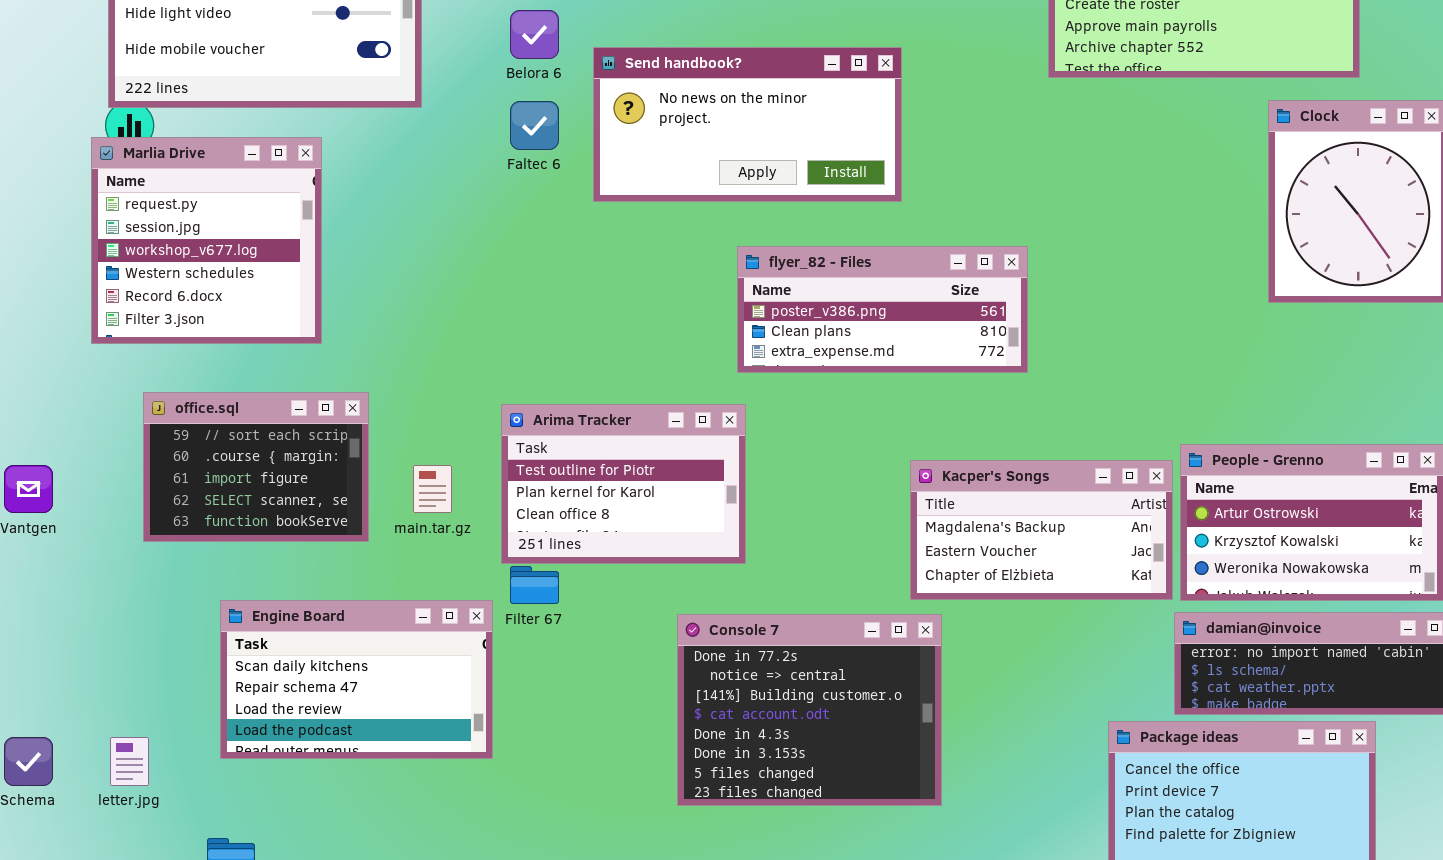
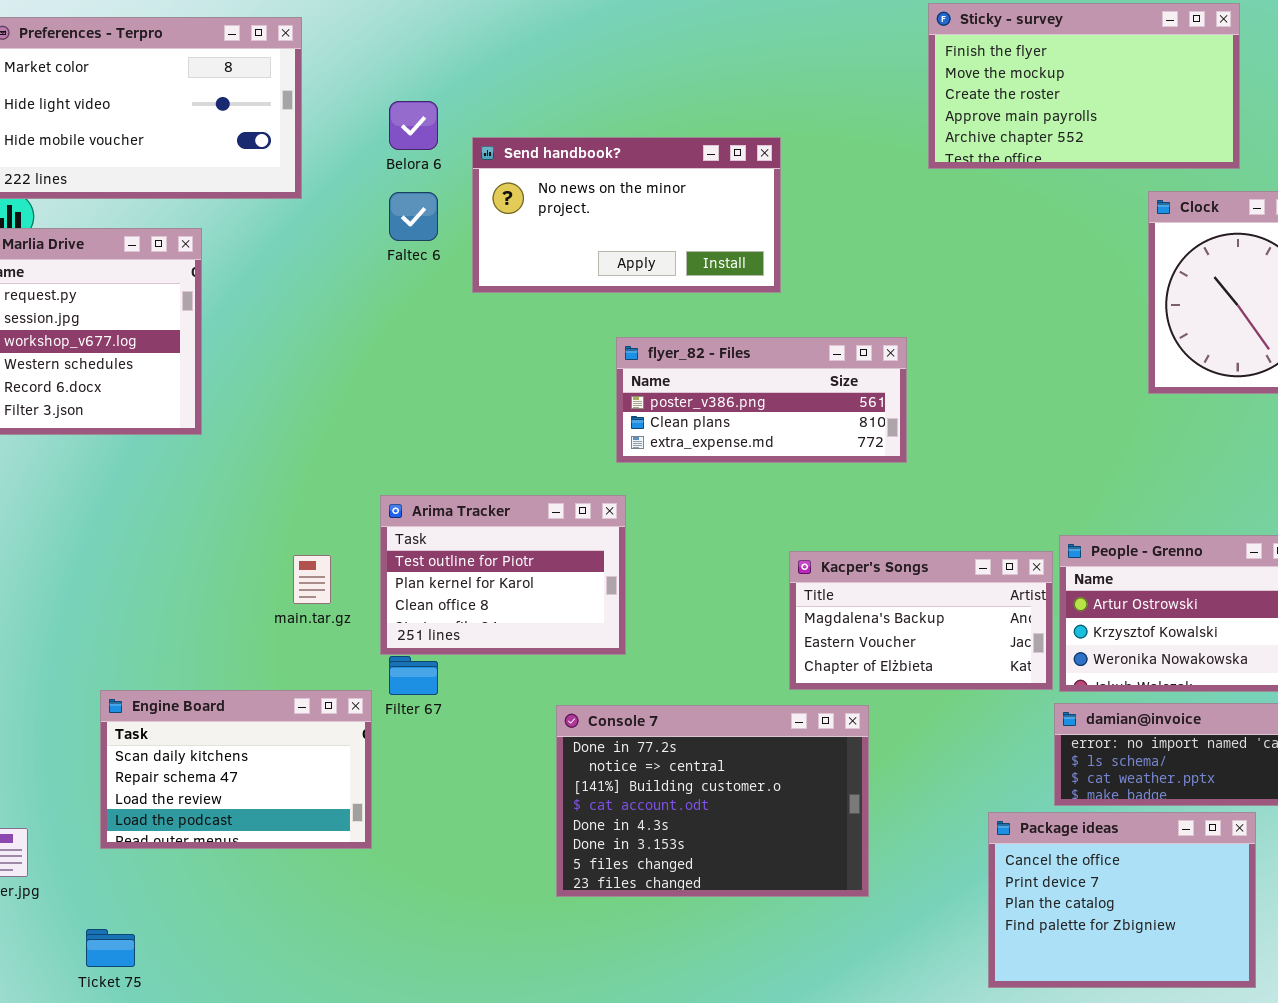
office.sql: [143,392,369,542] -> none, closed
Console 7: [677,614,942,806] -> [556,705,869,897], resized

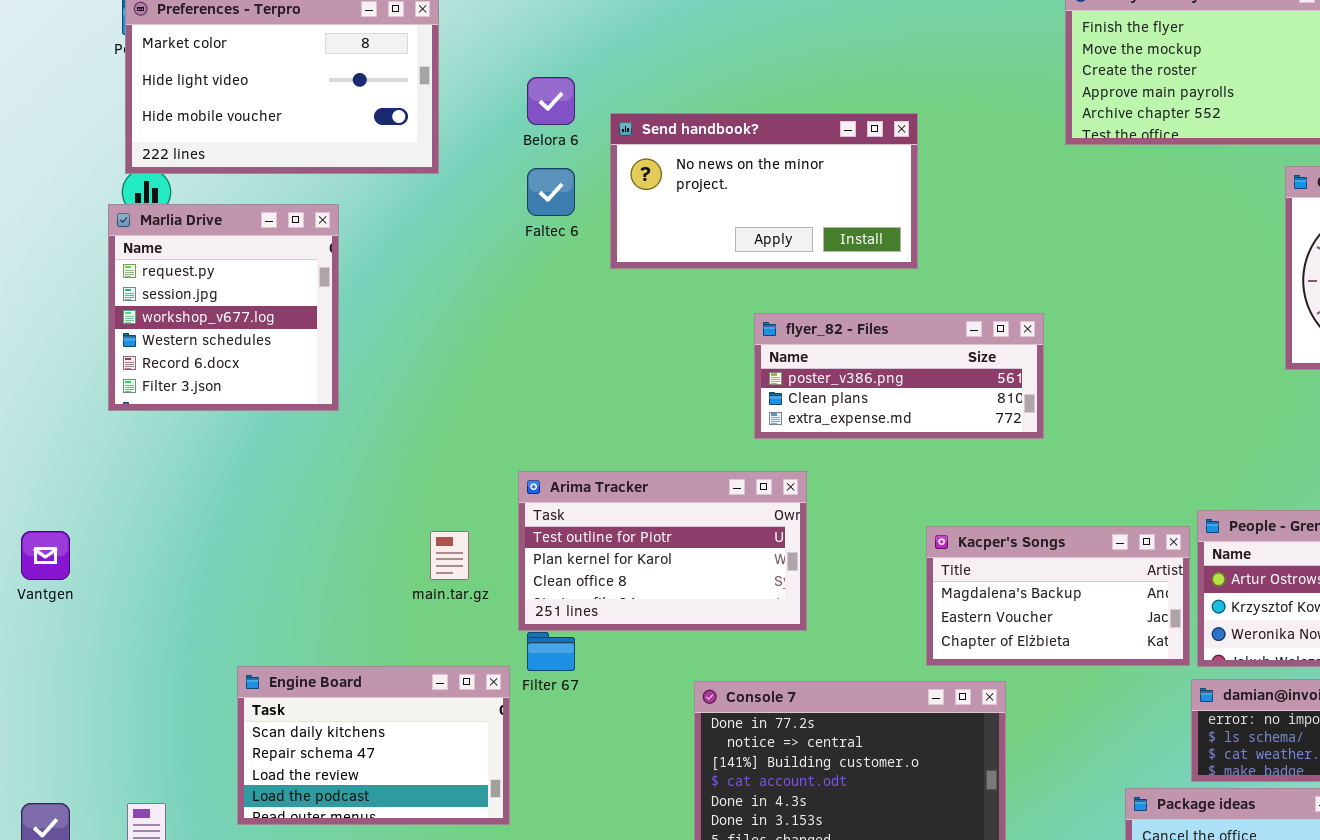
Arima Tracker: [380,495,626,655] -> [518,471,807,631], resized

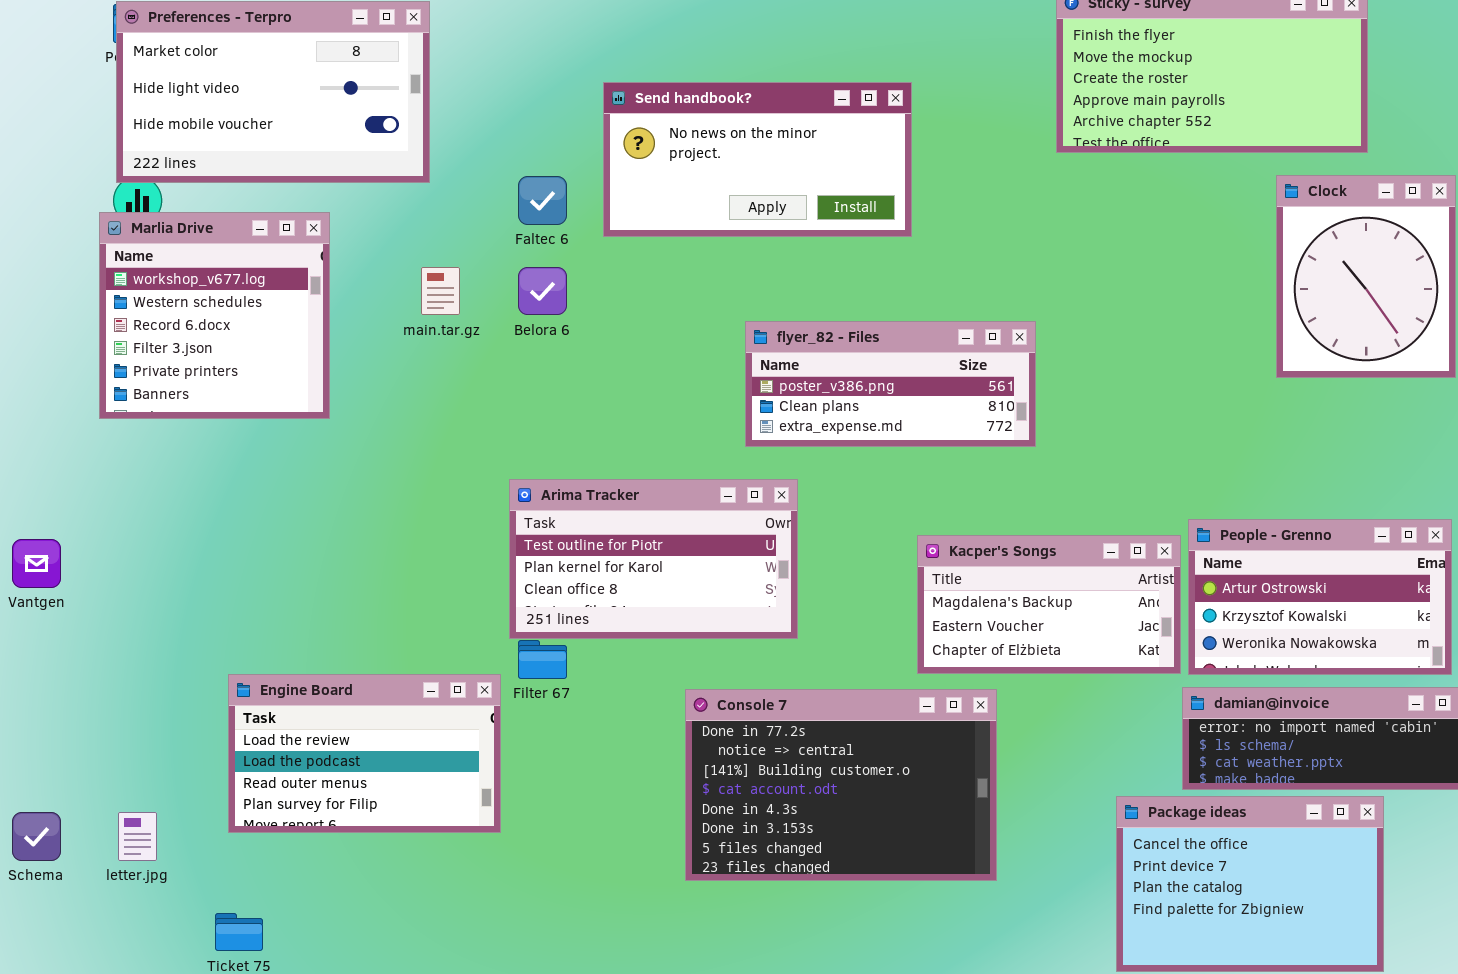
Belora 6: [527,77,575,125] -> [518,267,567,315], moved
Send handbook?: [610,113,918,269] -> [603,82,912,237], moved
Marlia Drive: [108,204,339,411] -> [99,212,330,419], scrolled down 2 rows
main.tar.gz: [430,531,469,580] -> [421,267,460,315], moved
Engine Board: [237,666,510,825] -> [228,674,501,833], scrolled down 2 rows

